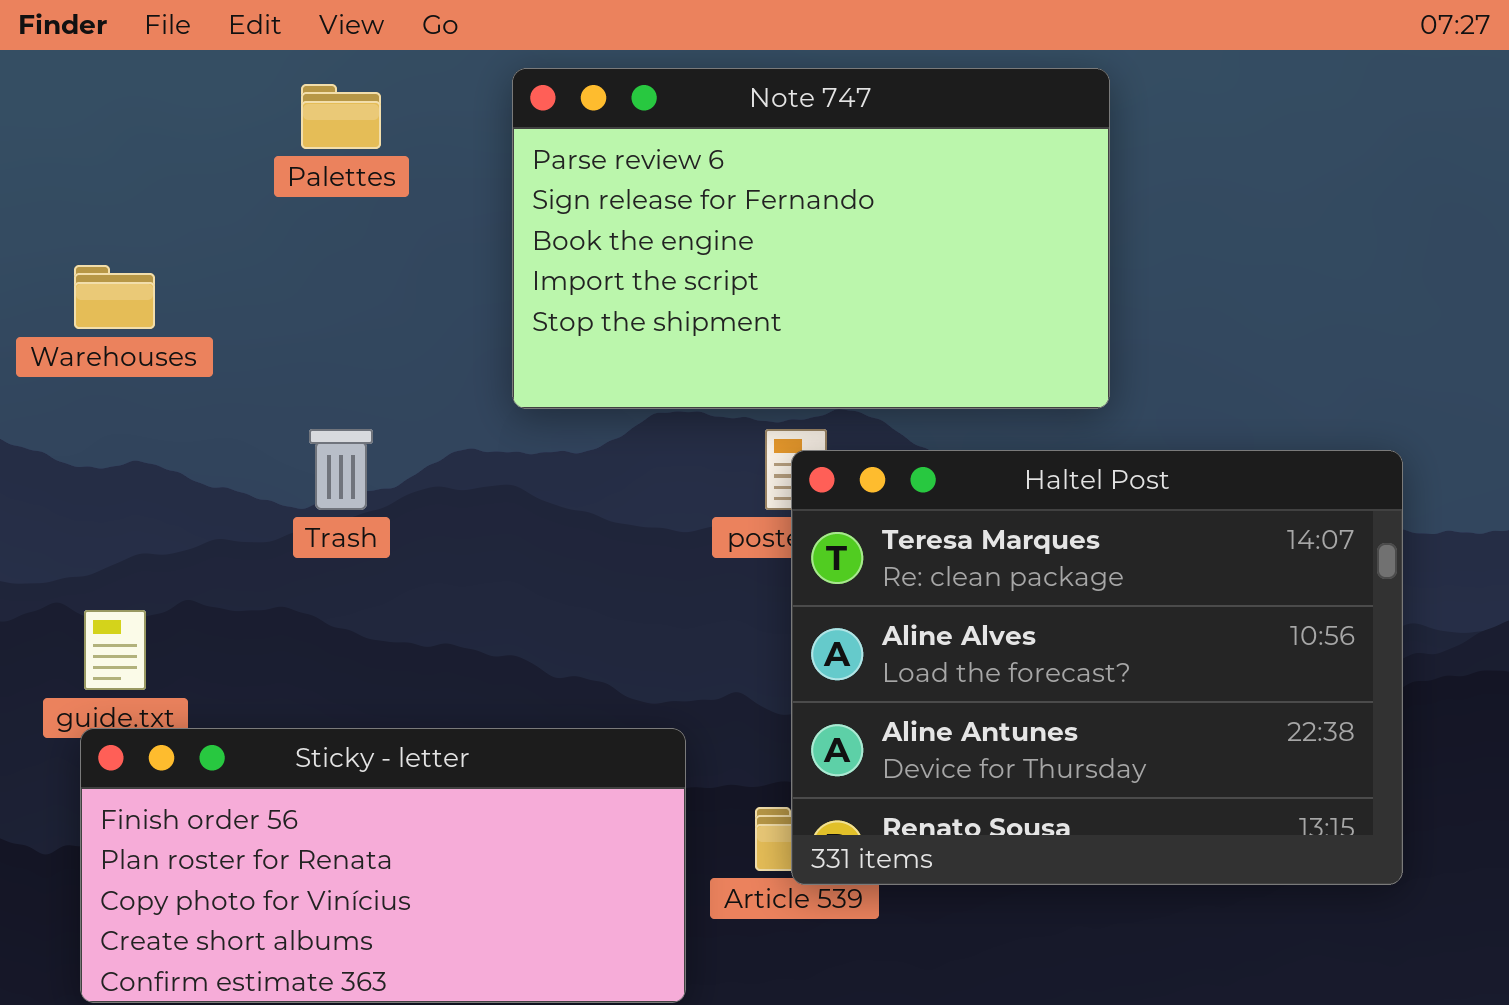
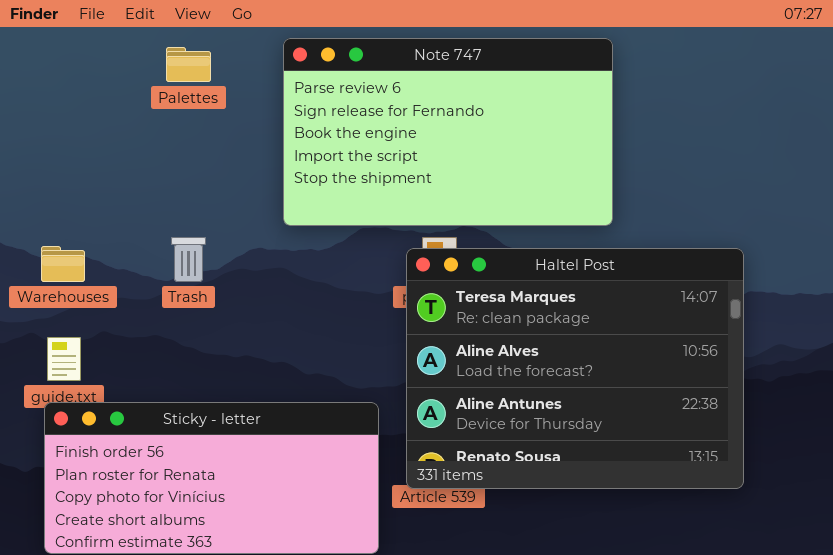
Warehouses: [74,265,155,329] -> [41,246,85,282], moved
Haltel Post: [791,450,1403,885] -> [406,248,744,489], moved

